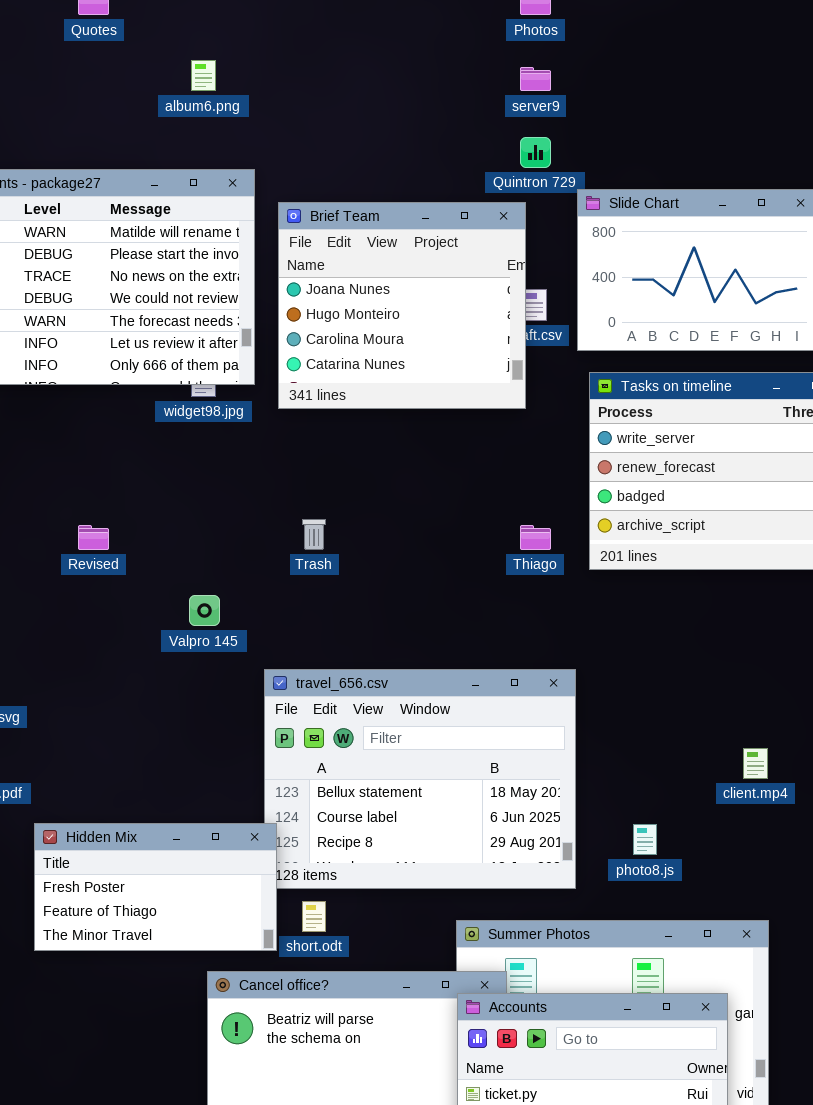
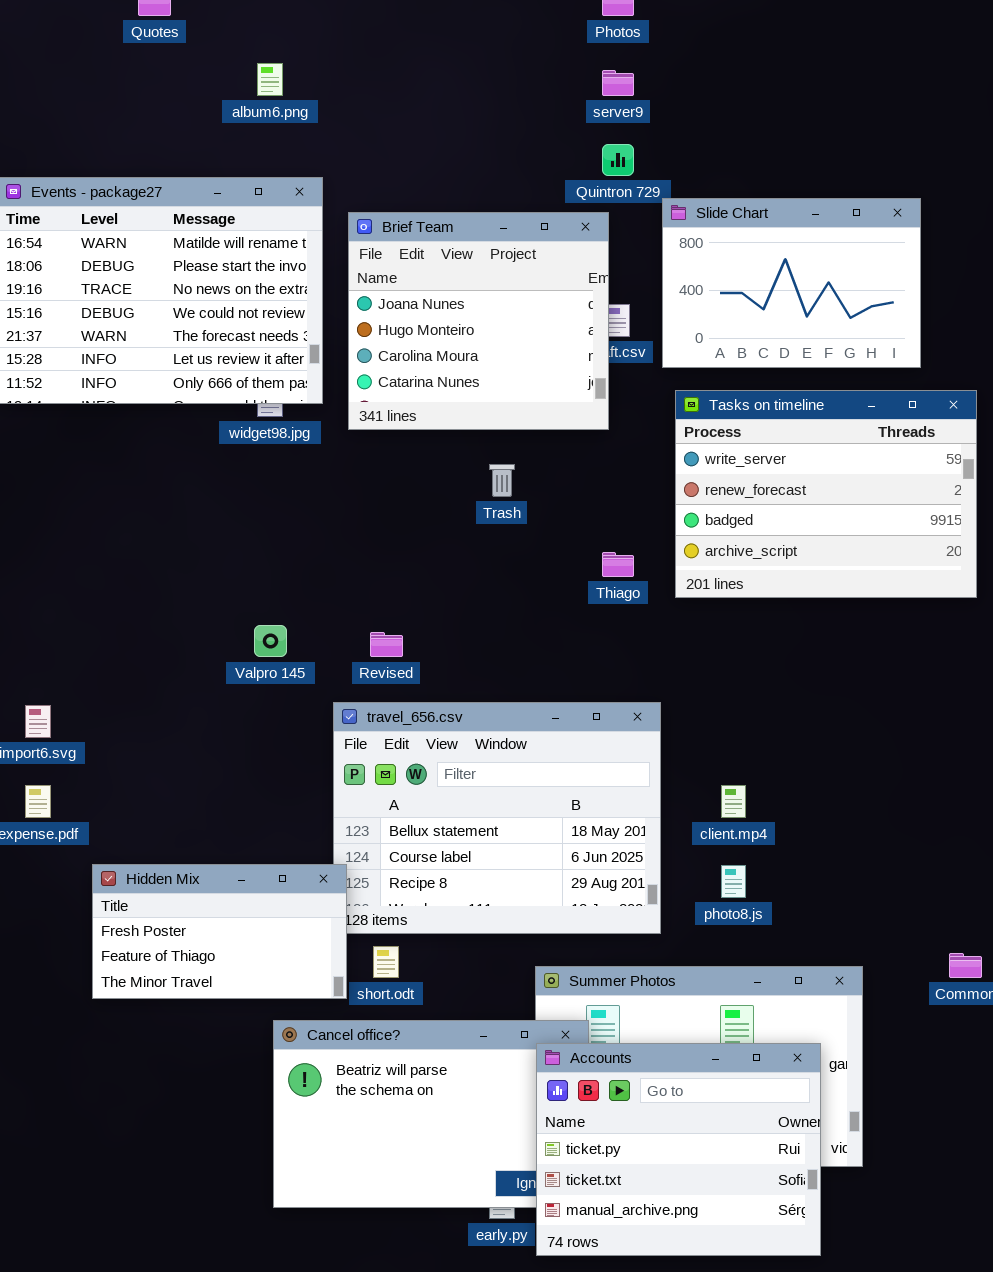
Trash: [302,519,326,550] -> [489,464,515,497], moved
Revised: [78,525,109,550] -> [370,632,403,657], moved
client.mp4: [743,748,768,779] -> [721,785,746,818], moved

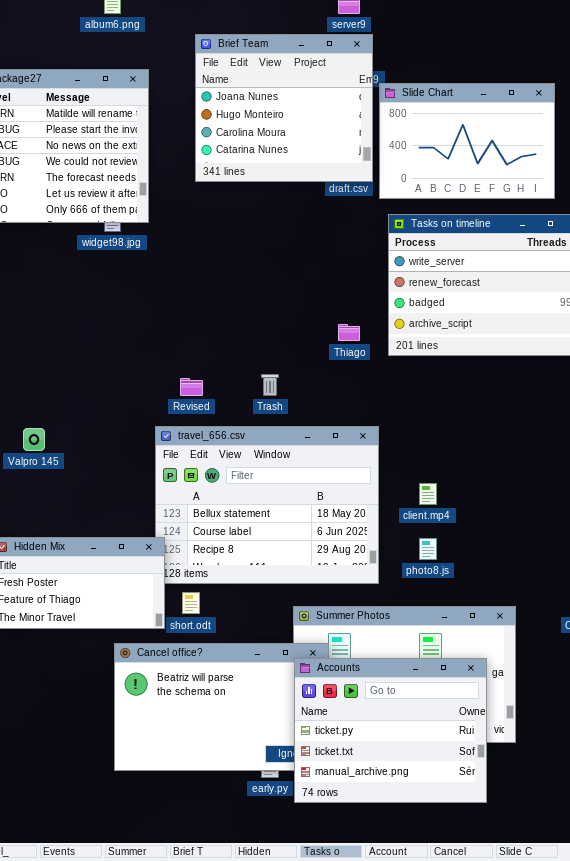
Brief Team: [348,212,609,430] -> [195,34,373,182], moved
Trash: [489,464,515,497] -> [261,374,279,396], moved
Valpro 145: [254,625,287,657] -> [23,428,45,451], moved

